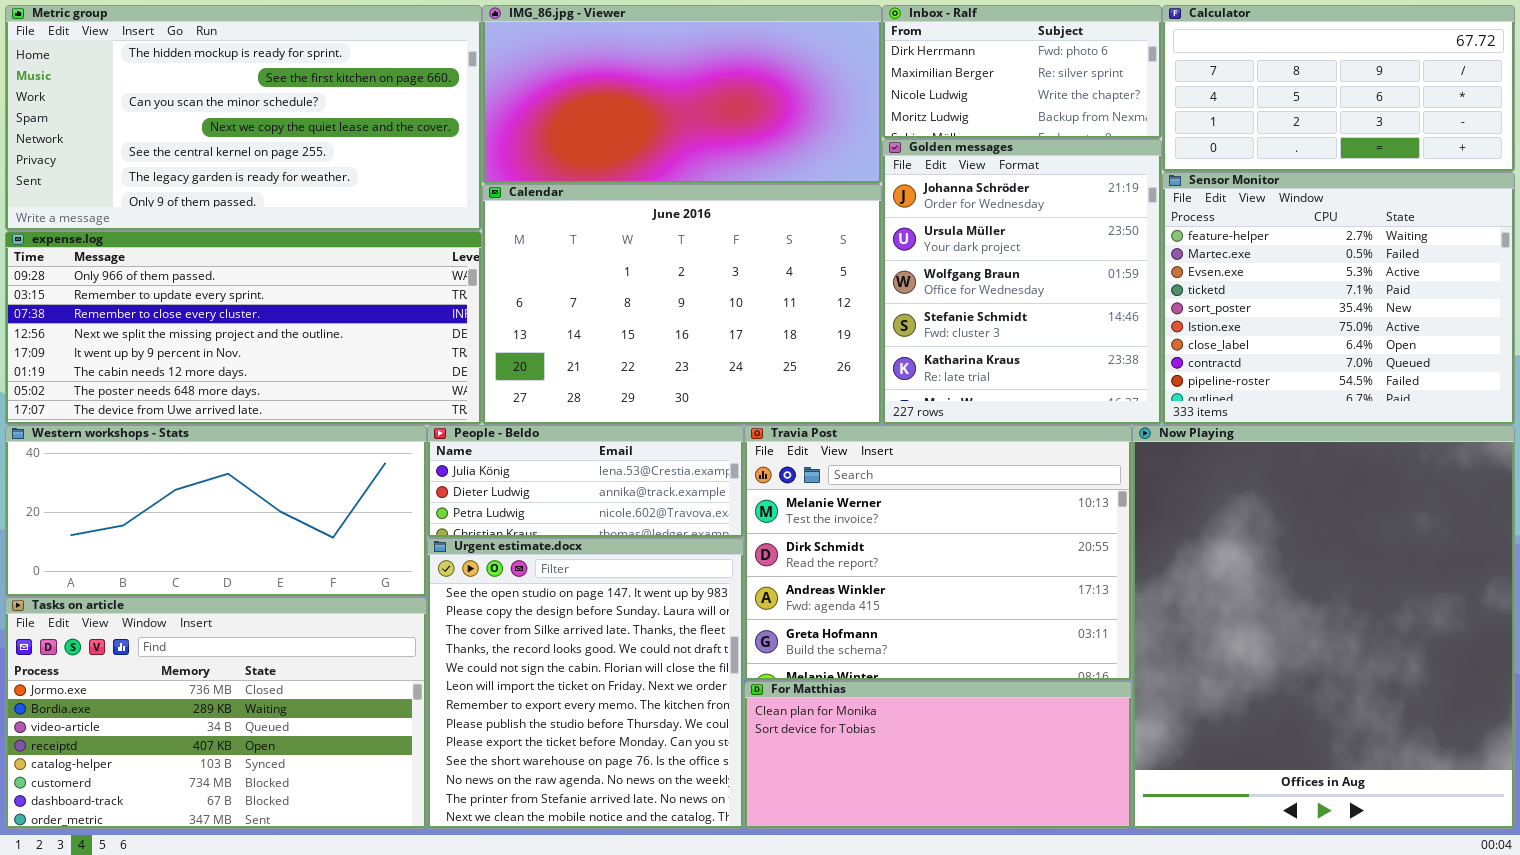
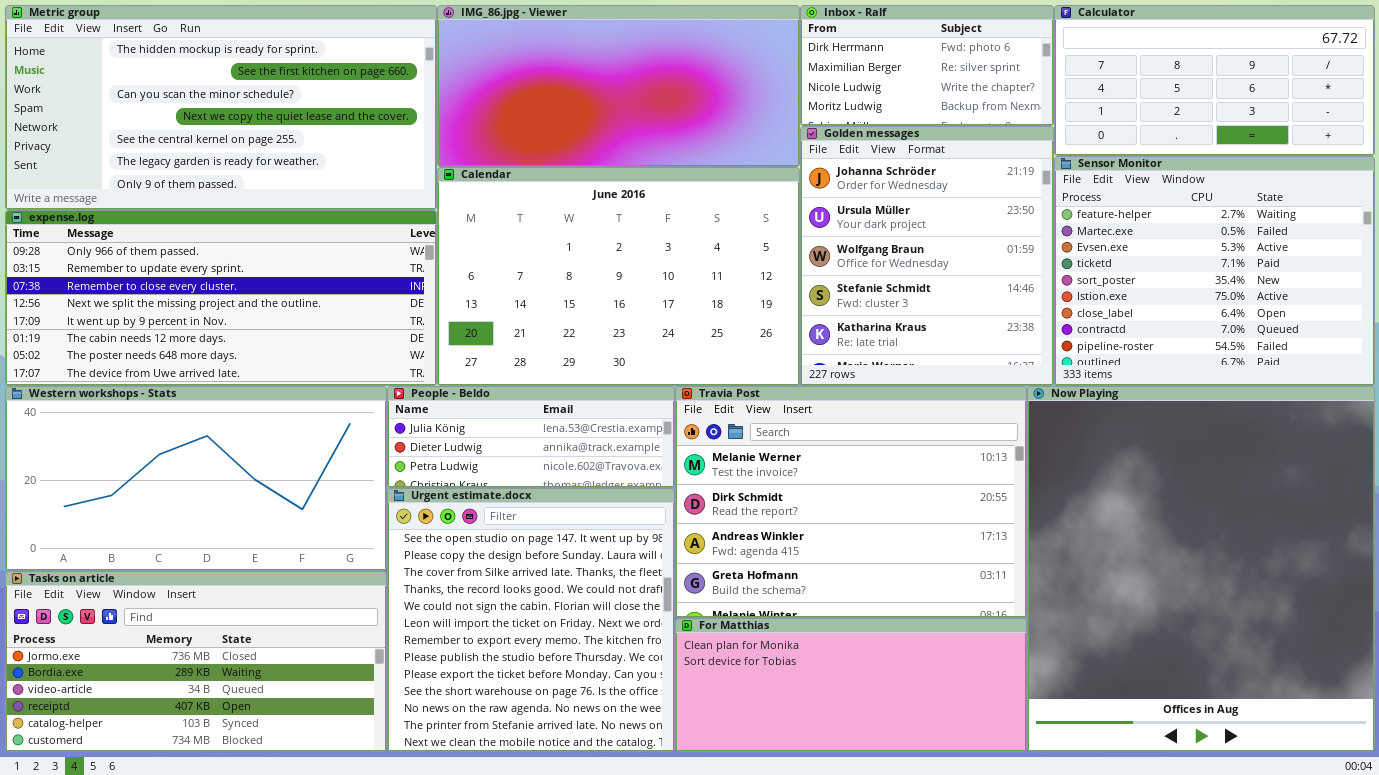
Western workshops - Stats: [5,425,427,597] -> [5,386,387,571], resized
Tasks on article: [5,597,427,829] -> [5,571,387,752], resized

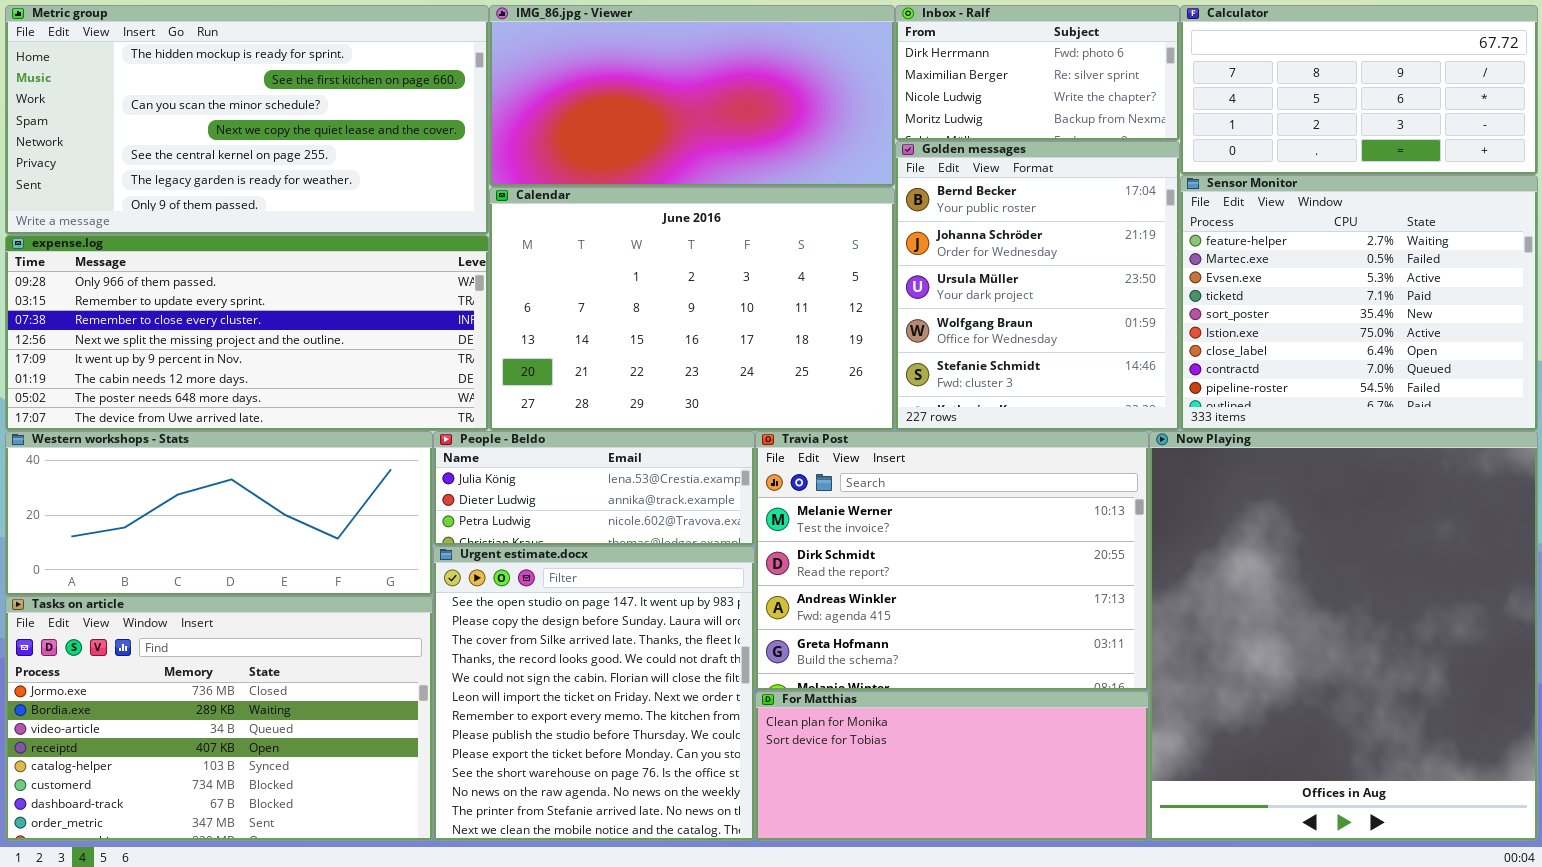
Golden messages: [800,126,1054,386] -> [895,141,1180,431], scrolled up 1 row
Western workshops - Stats: [5,386,387,571] -> [5,431,433,596], resized
Tasks on article: [5,571,387,752] -> [5,596,433,841], resized

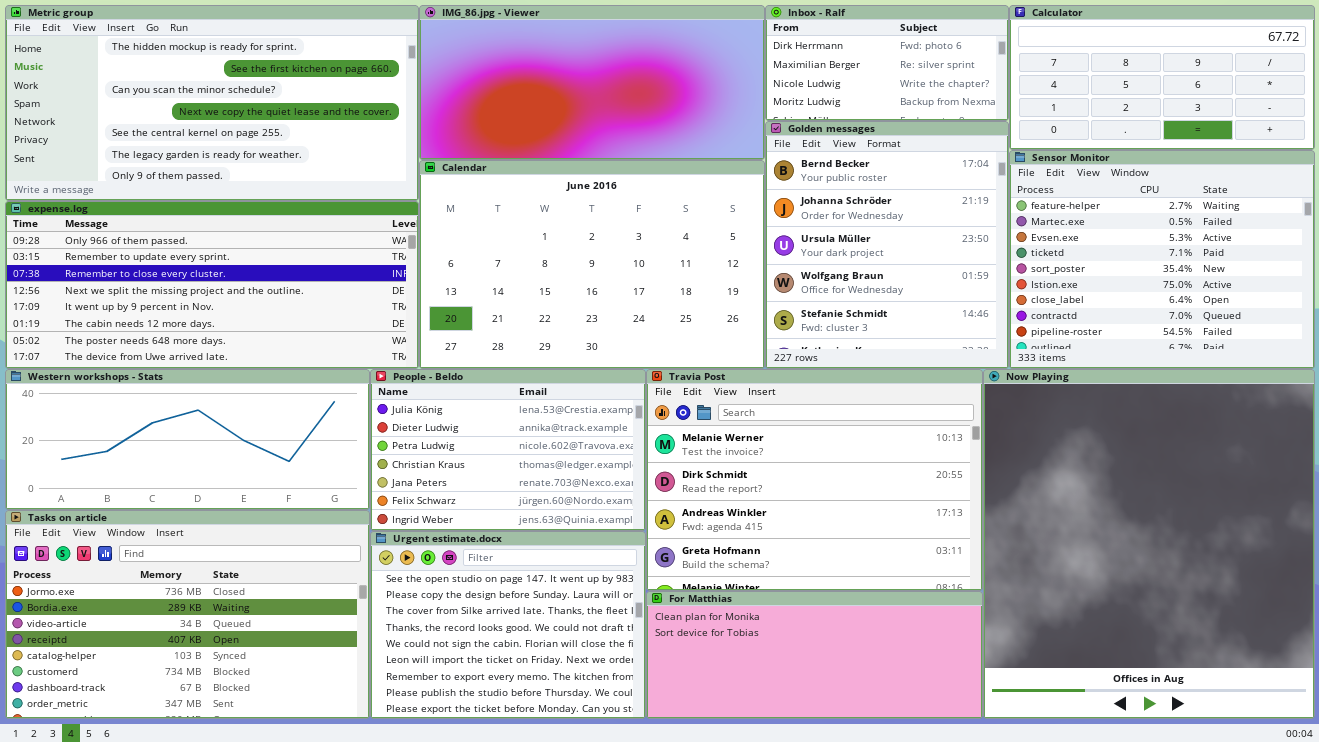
People - Beldo: [433,431,755,546] -> [370,369,646,531], resized
Urgent estimate.docx: [433,546,755,841] -> [370,531,646,719], resized

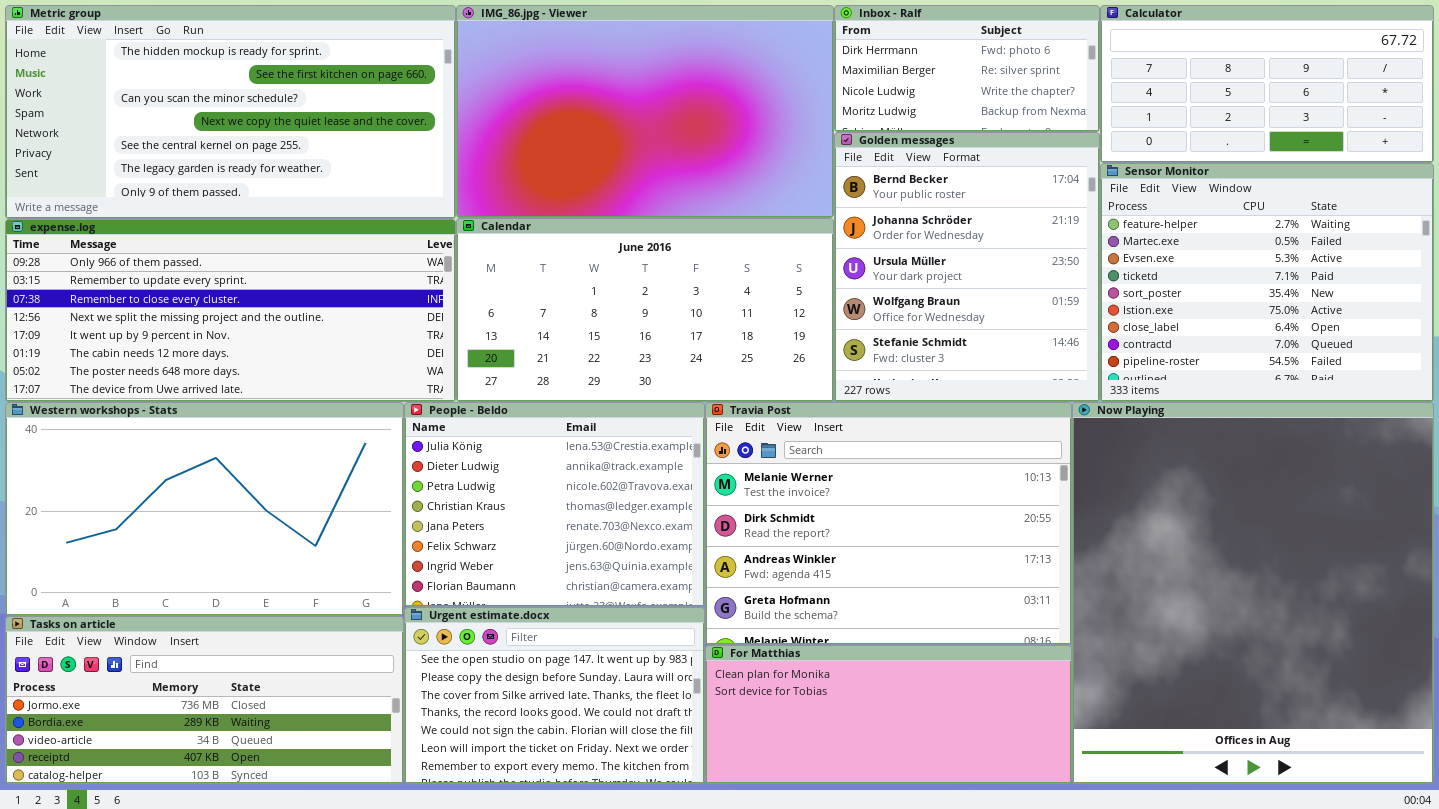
IMG_86.jpg - Viewer: [419,5,765,160] -> [456,5,834,218], resized
Calendar: [419,160,765,369] -> [456,218,834,402], resized
Western workshops - Stats: [5,369,370,510] -> [5,402,404,616], resized
People - Beldo: [370,369,646,531] -> [404,402,705,607], resized
Tasks on article: [5,510,370,719] -> [5,616,404,784], resized
Urgent estimate.docx: [370,531,646,719] -> [404,607,705,784], resized

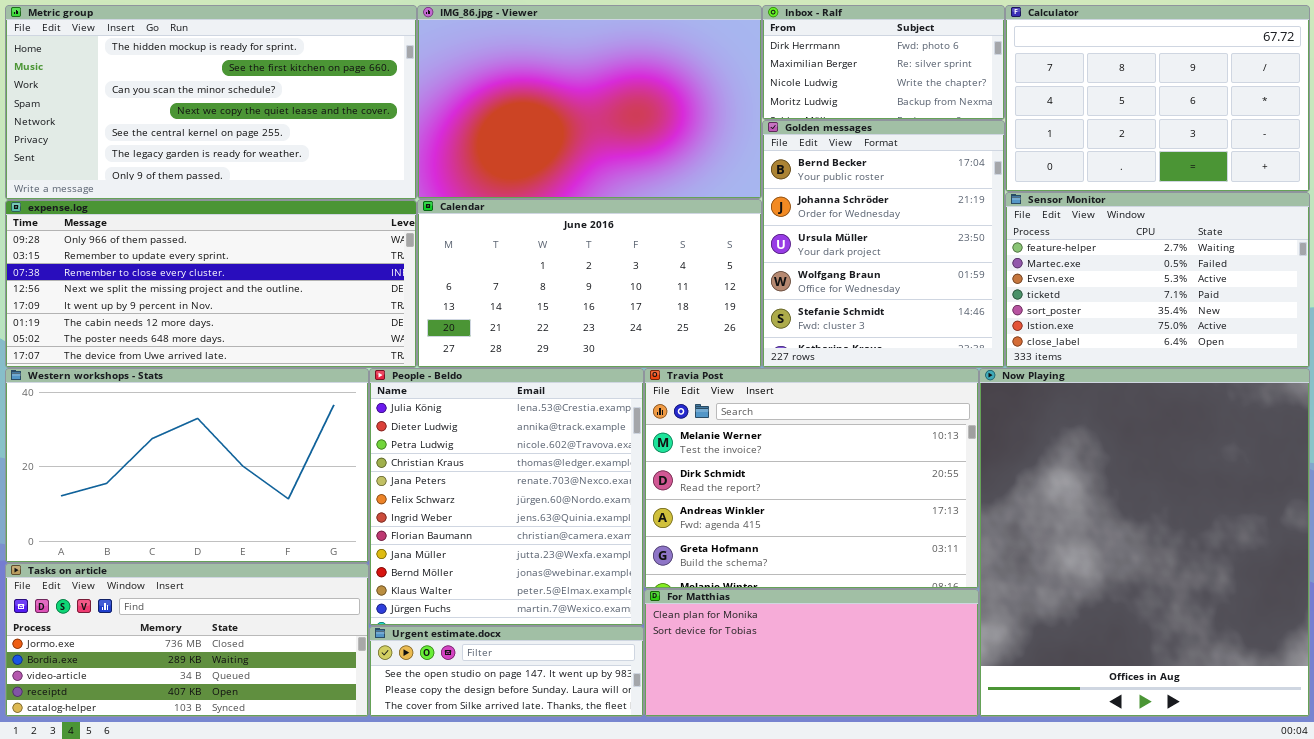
Calculator: [1100,5,1434,163] -> [1005,5,1310,192], resized
Sensor Monitor: [1100,163,1434,402] -> [1005,192,1310,368], resized
People - Beldo: [404,402,705,607] -> [369,368,644,626], resized
Urgent estimate.docx: [404,607,705,784] -> [369,626,644,717], resized

